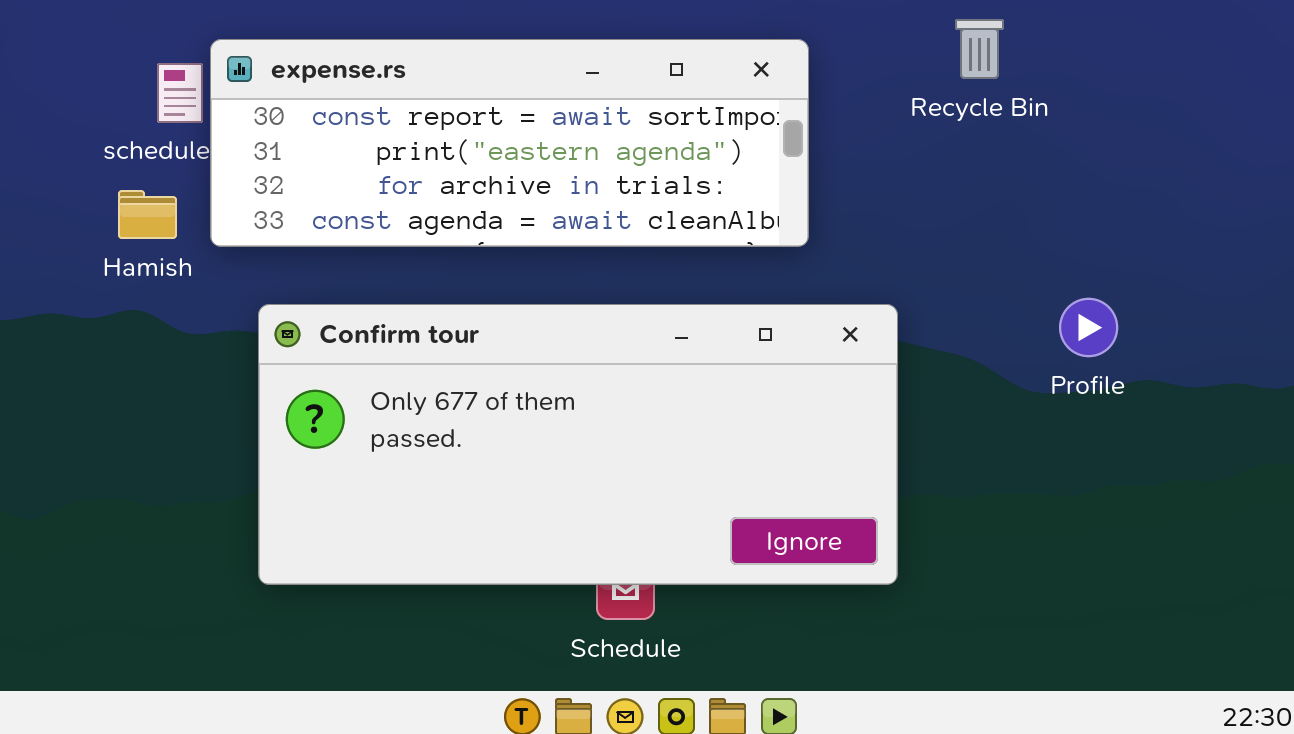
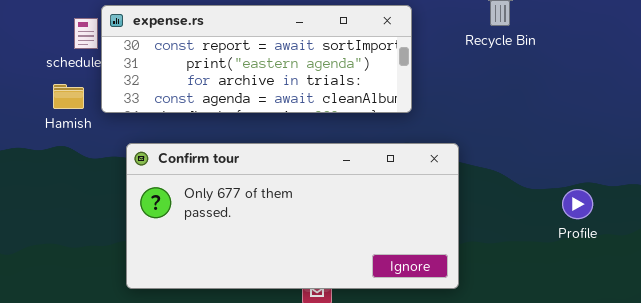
Profile: [1059,298,1118,357] -> [562,189,593,219], moved

